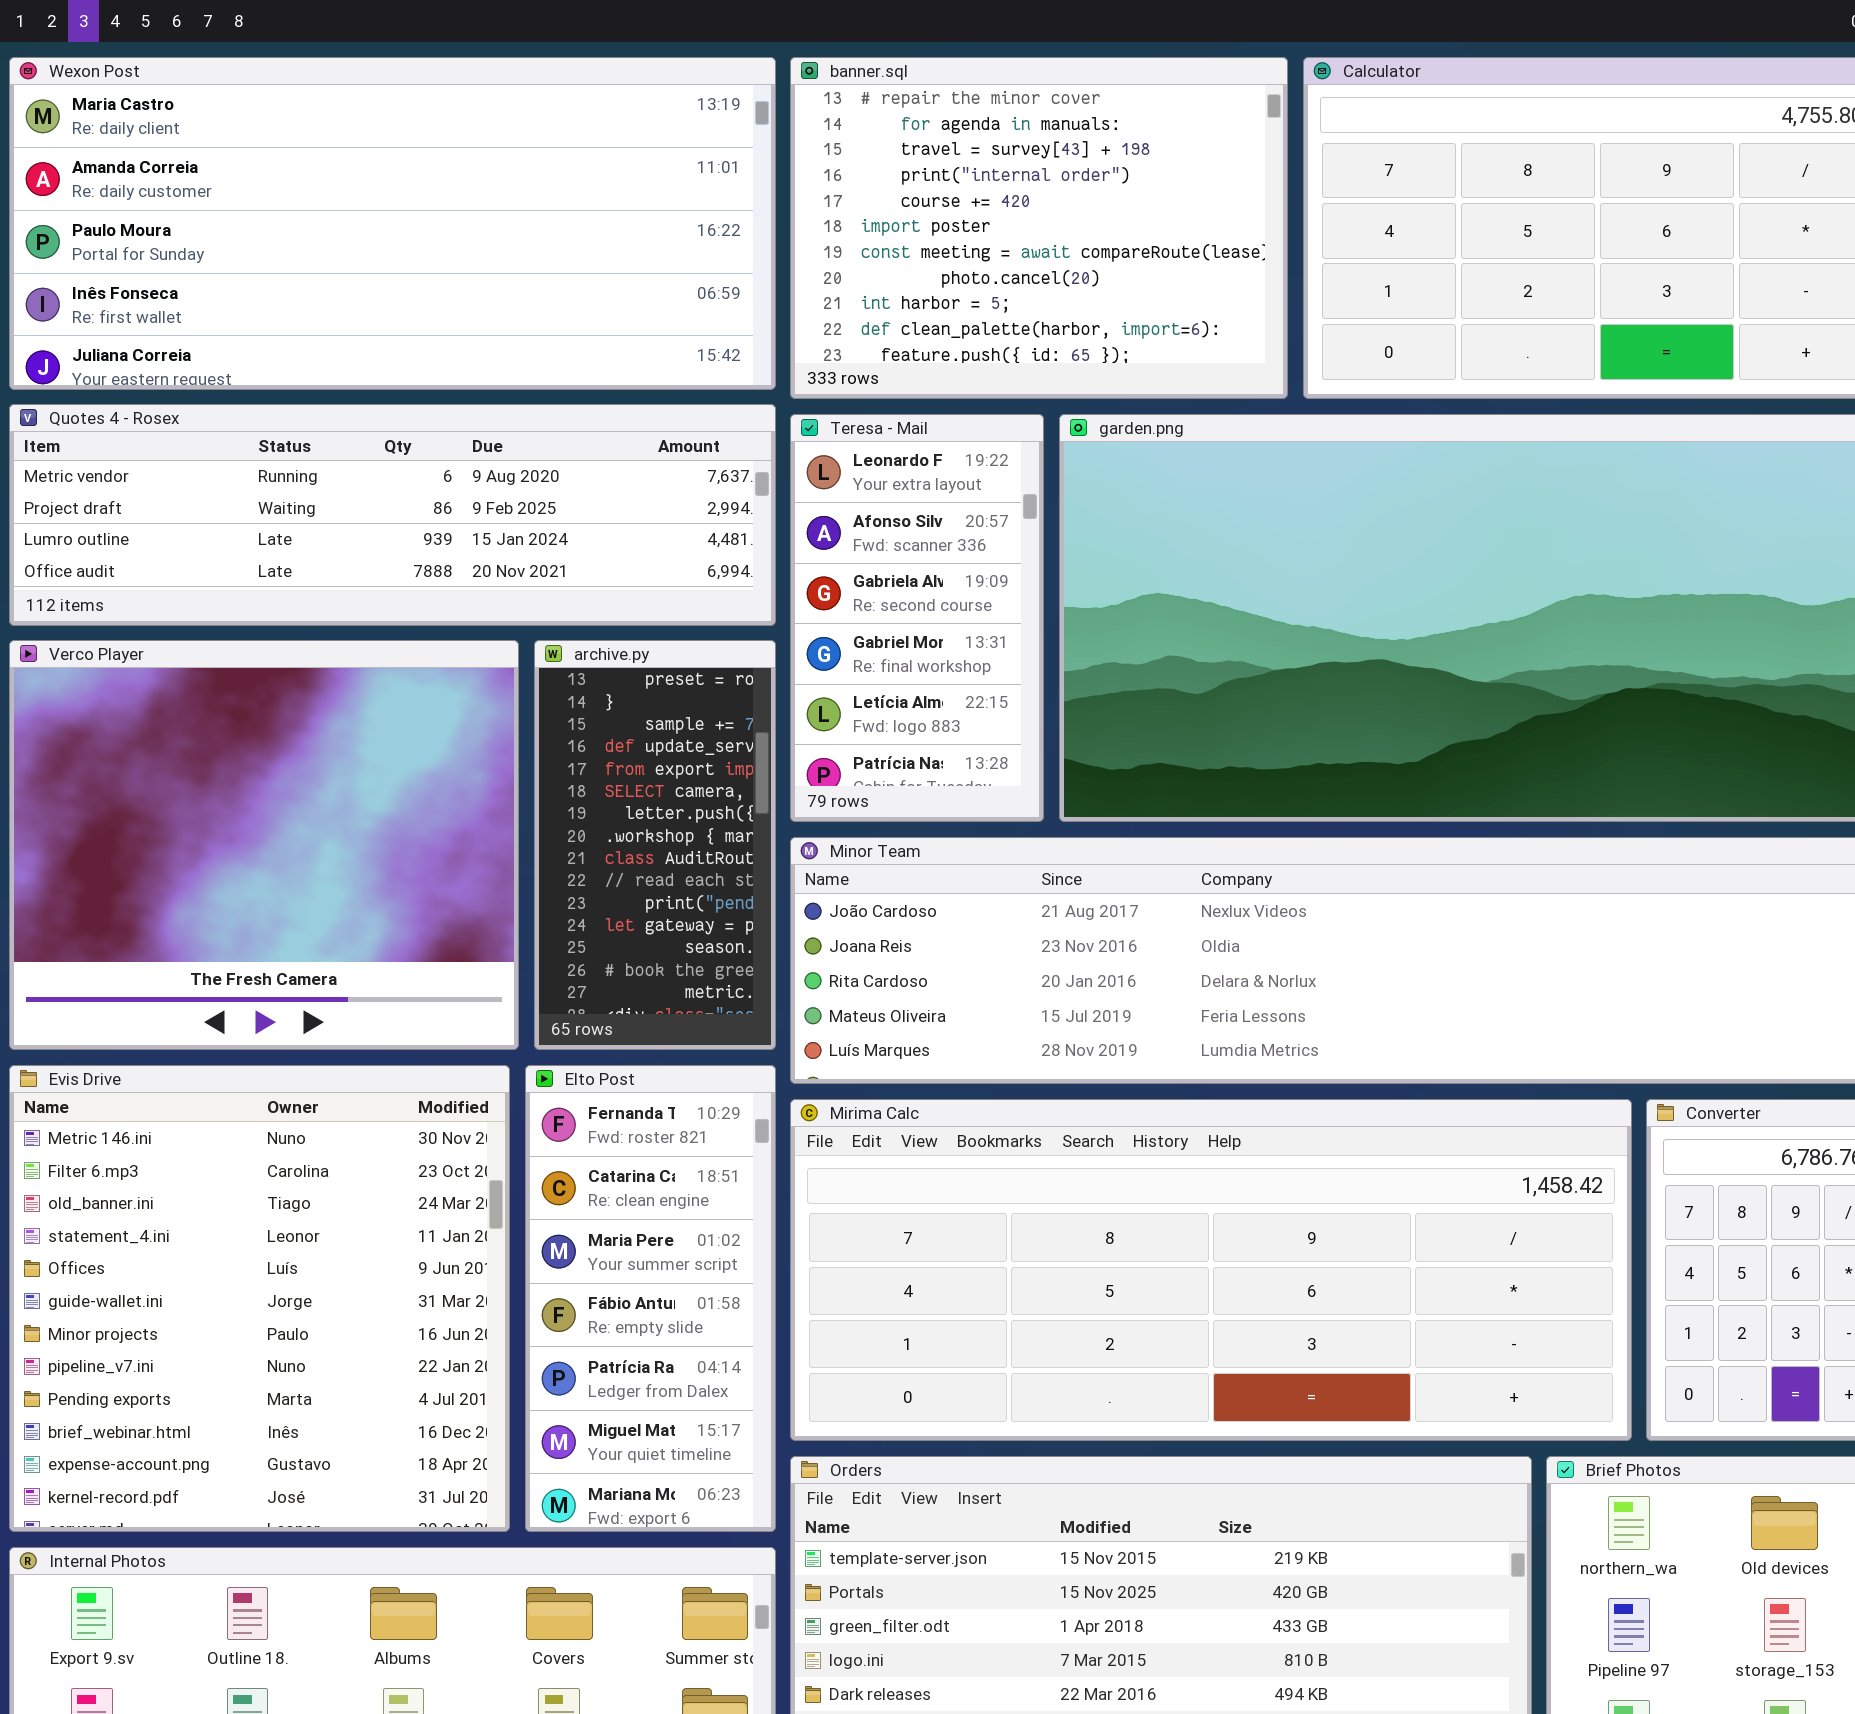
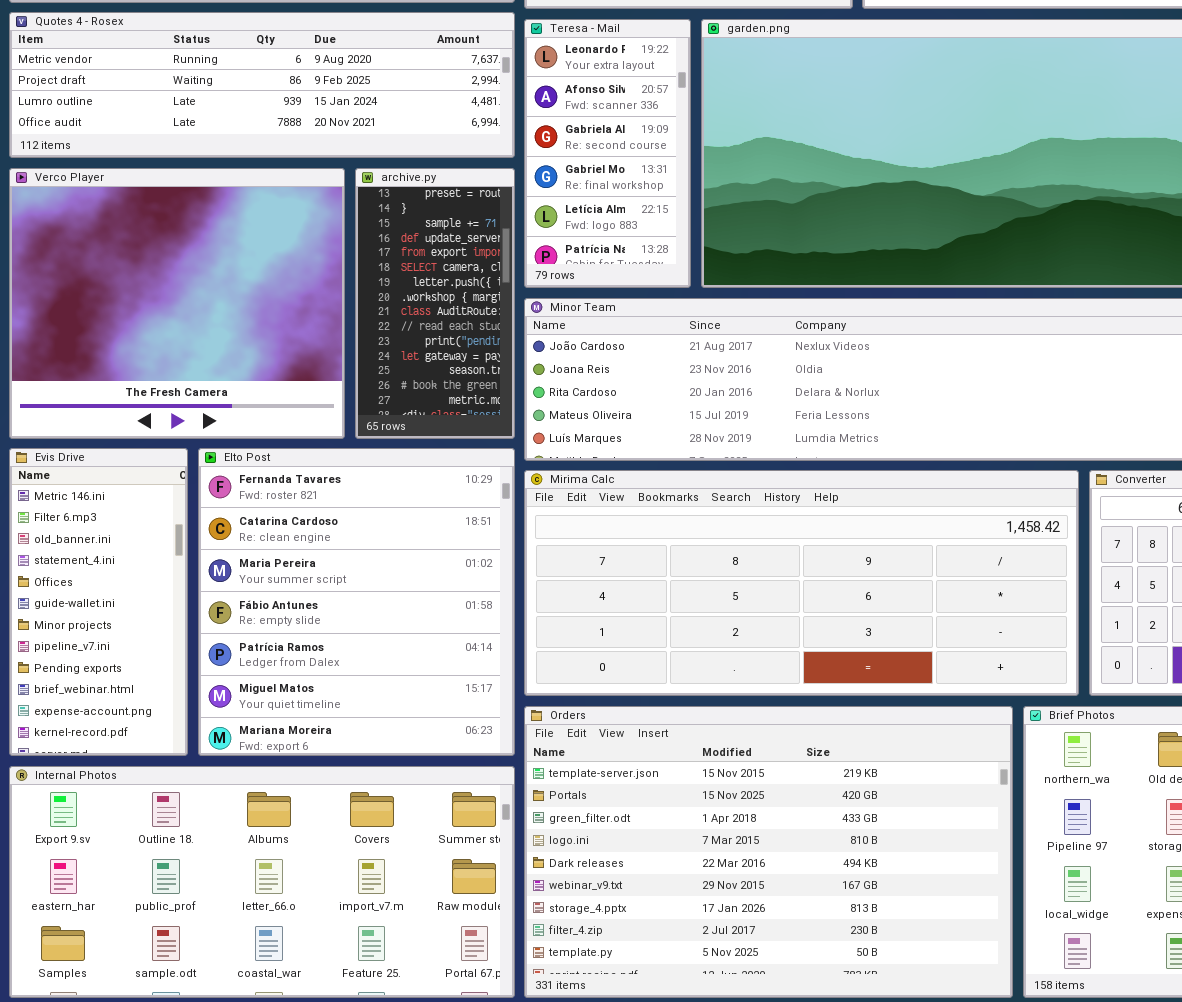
Evis Drive: [9,1065,510,1532] -> [9,448,188,756], resized
Elto Post: [525,1065,776,1532] -> [198,448,515,756], resized

